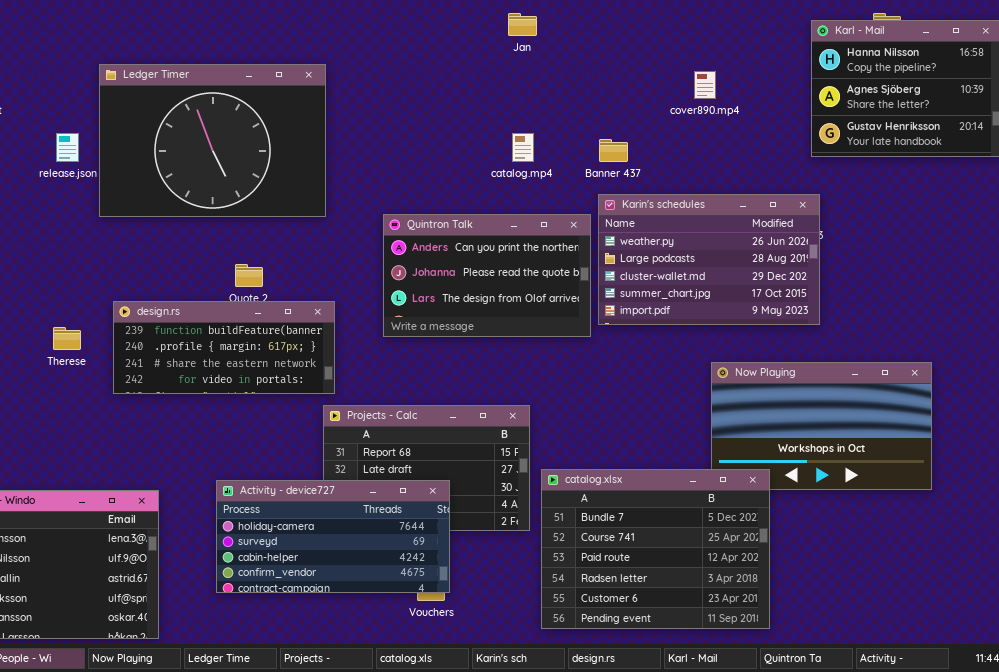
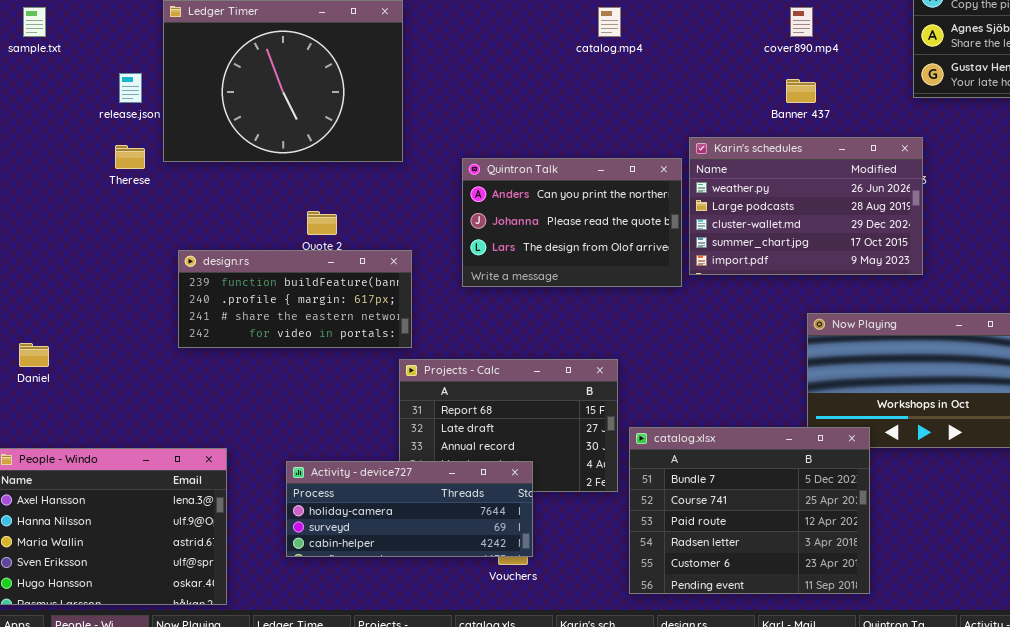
catalog.mp4: [512,133,534,162] -> [598,7,621,37], moved
Banner 437: [599,139,628,162] -> [786,79,816,103], moved
Therese: [53,327,81,350] -> [115,145,145,169], moved
Activity - device727: [216,480,450,593] -> [286,461,533,557], resized

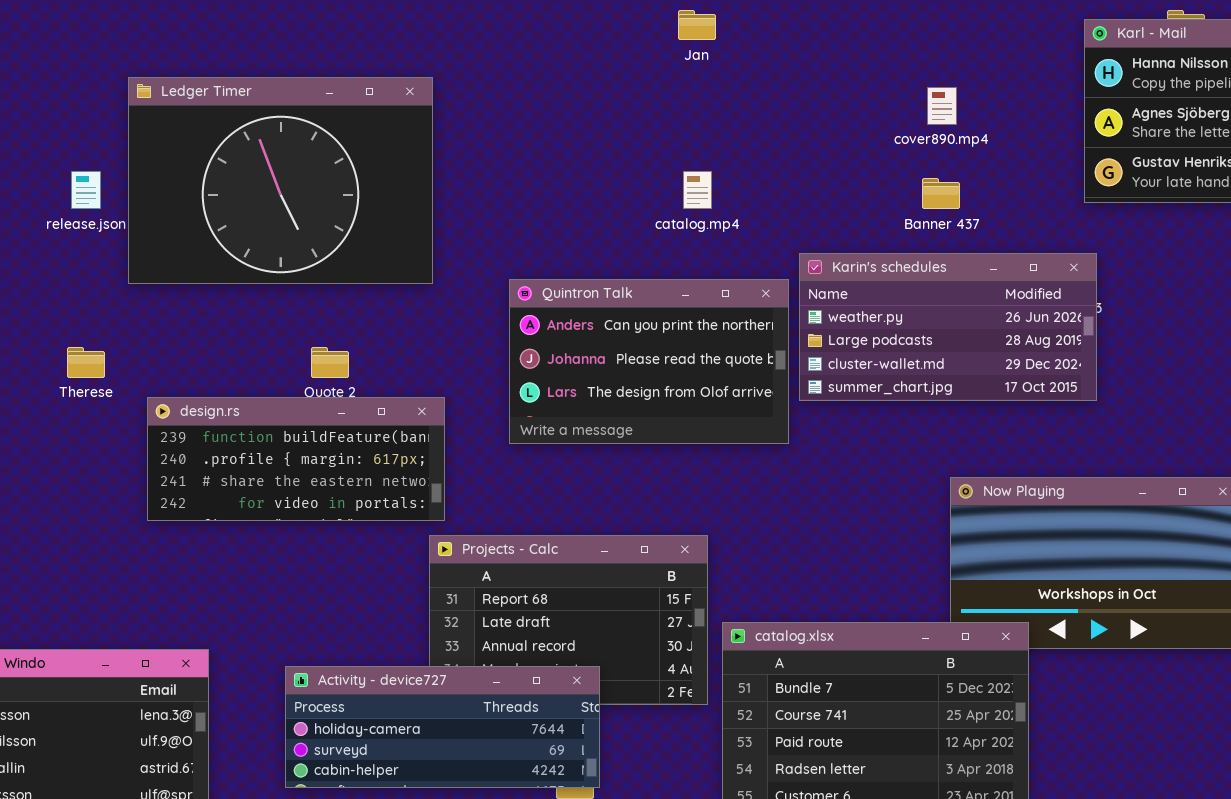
catalog.mp4: [598,7,621,37] -> [683,171,712,209], moved
Karin's schedules: [689,137,923,275] -> [799,253,1097,401], resized
Therese: [115,145,145,169] -> [67,347,105,378], moved

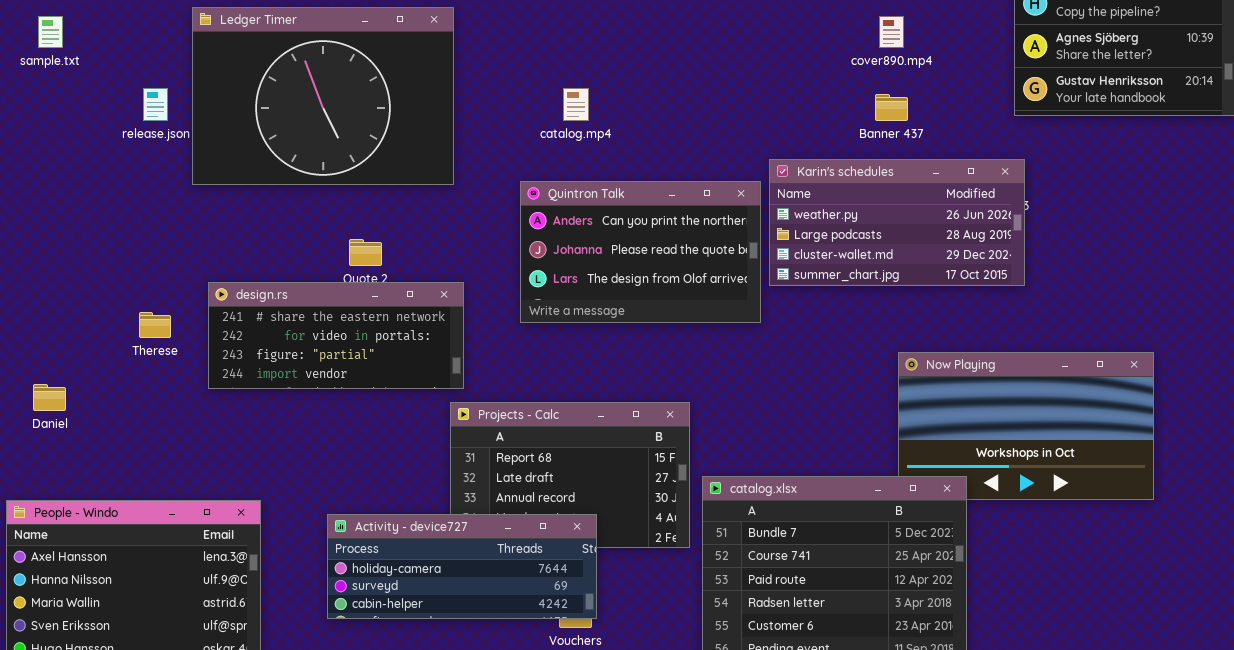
catalog.mp4: [683,171,712,209] -> [563,88,589,121], moved
Therese: [67,347,105,378] -> [139,312,171,338], moved
design.rs: [147,397,445,521] -> [208,282,464,389], scrolled down 2 rows

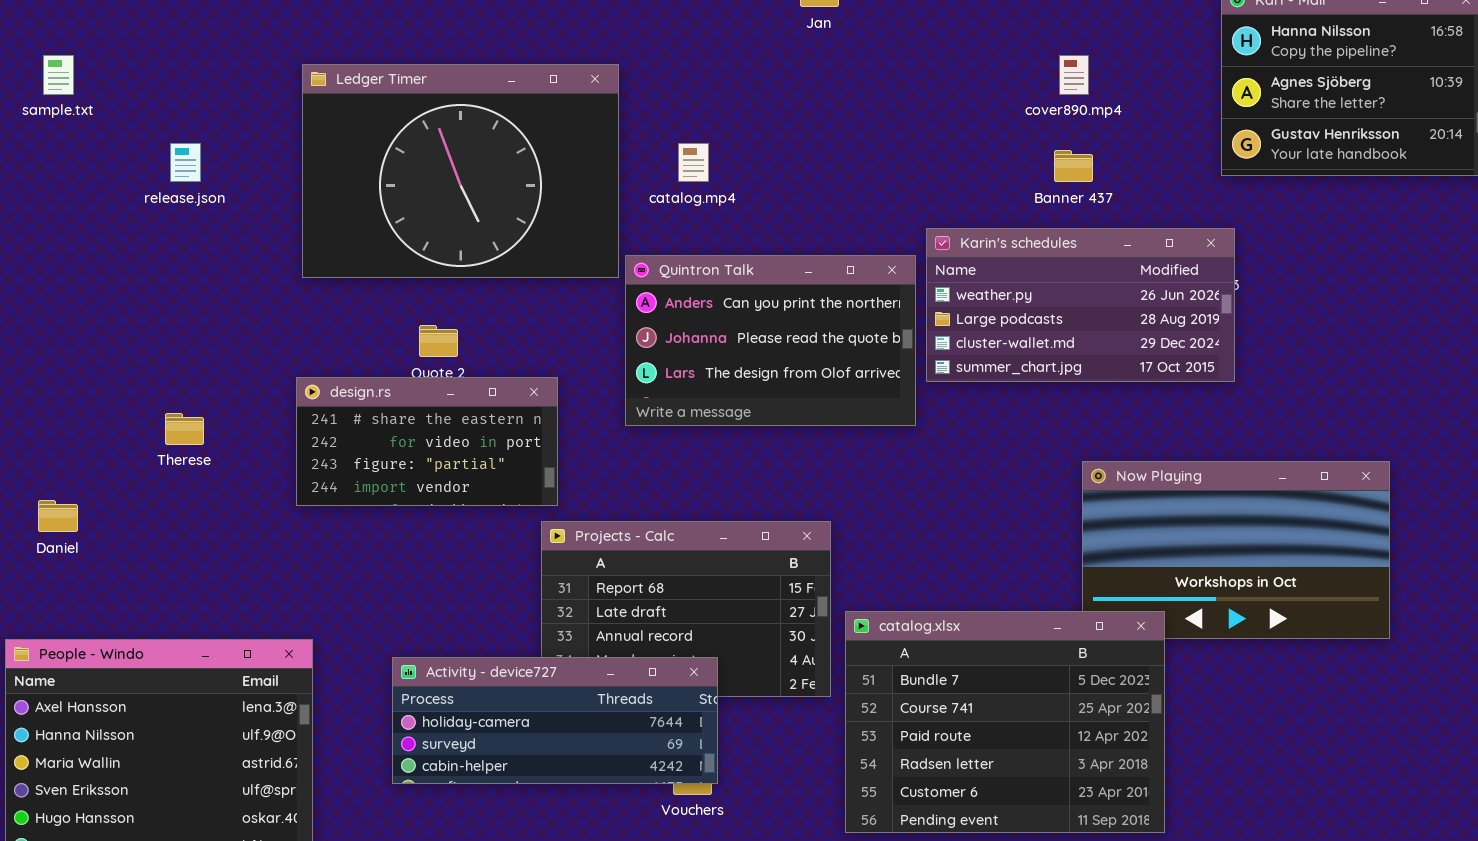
Ledger Timer: [192,7,454,185] -> [302,64,619,278], moved
design.rs: [208,282,464,389] -> [296,377,558,506], resized

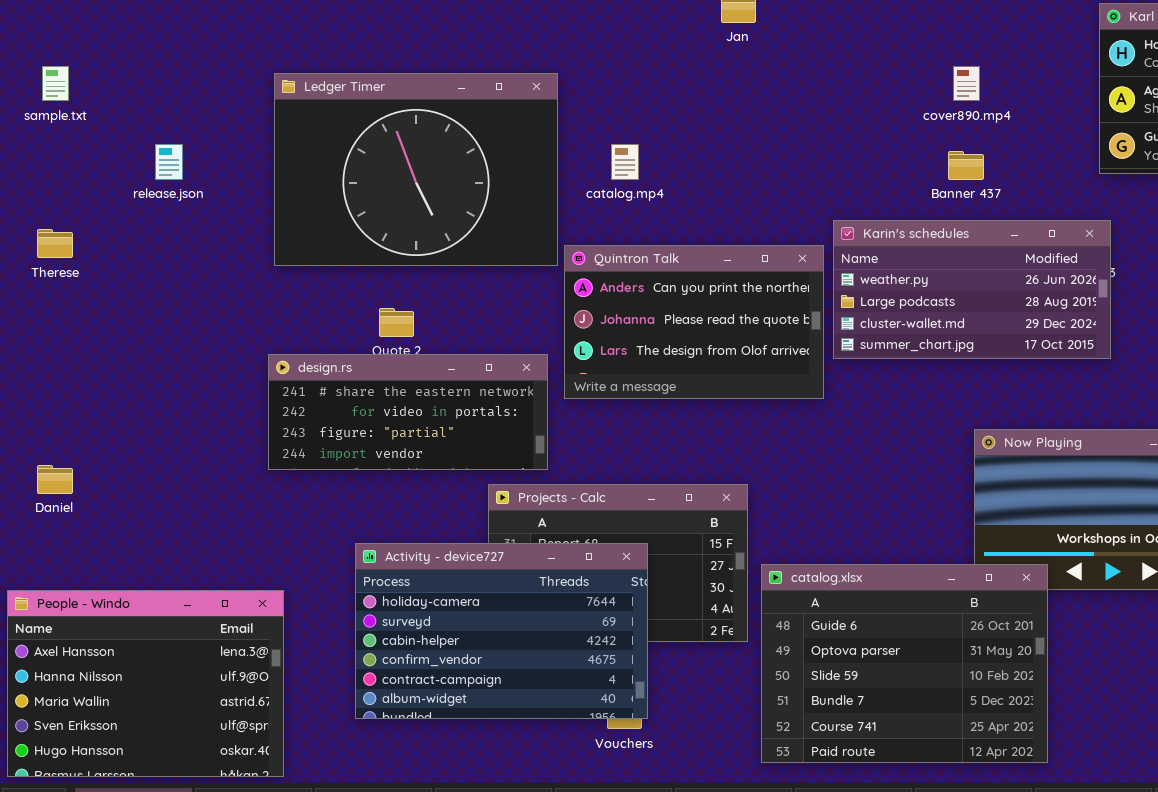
design.rs: [296,377,558,506] -> [268,354,548,470], resized
Therese: [165,413,204,445] -> [37,229,73,258], moved
catalog.xlsx: [845,611,1165,833] -> [761,564,1048,763], scrolled up 3 rows
Activity - device727: [392,657,718,784] -> [355,543,648,719], resized

